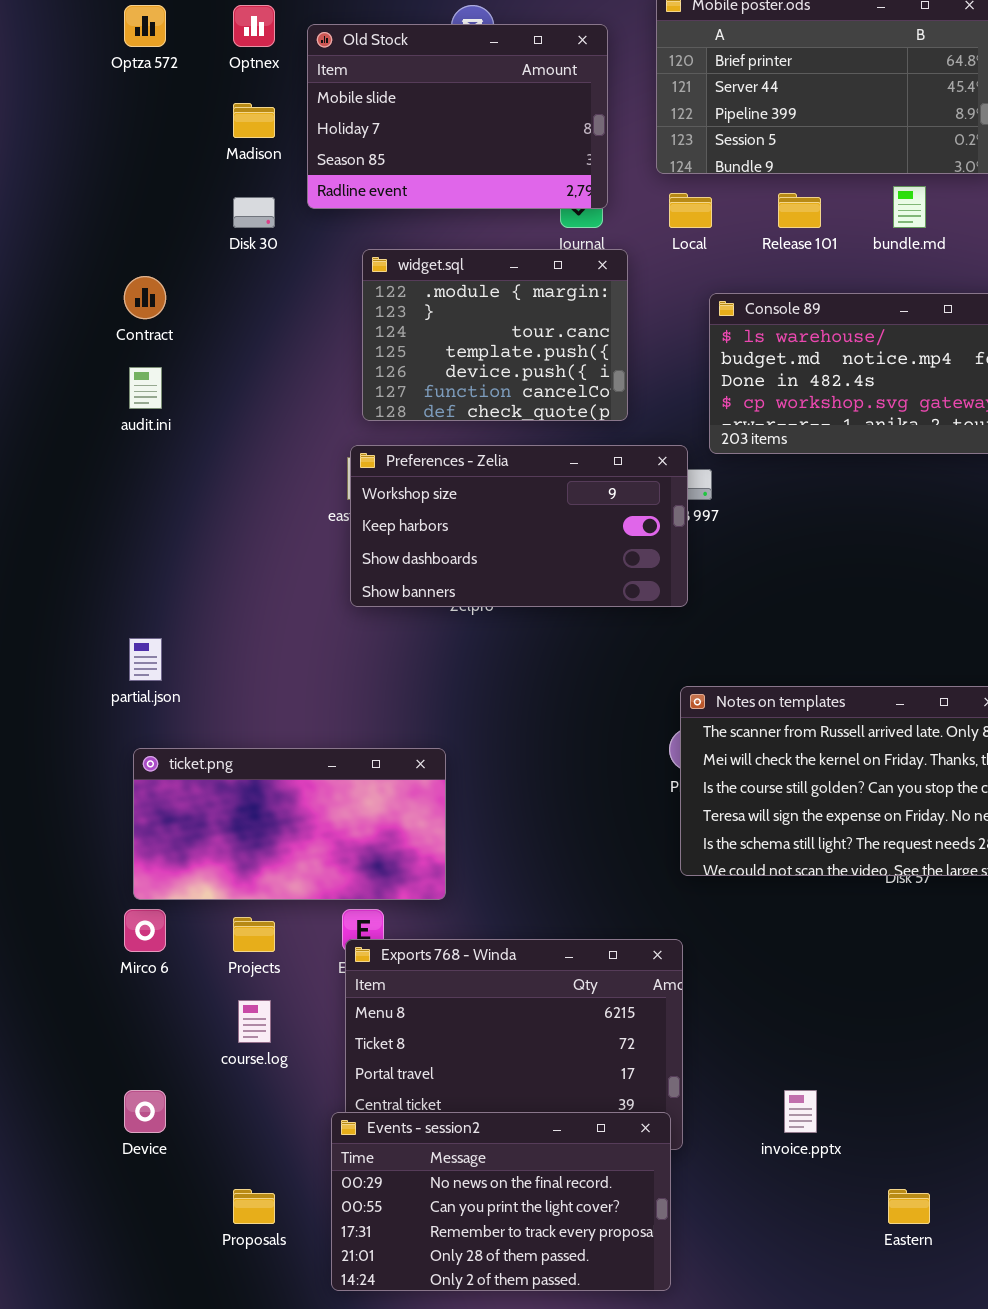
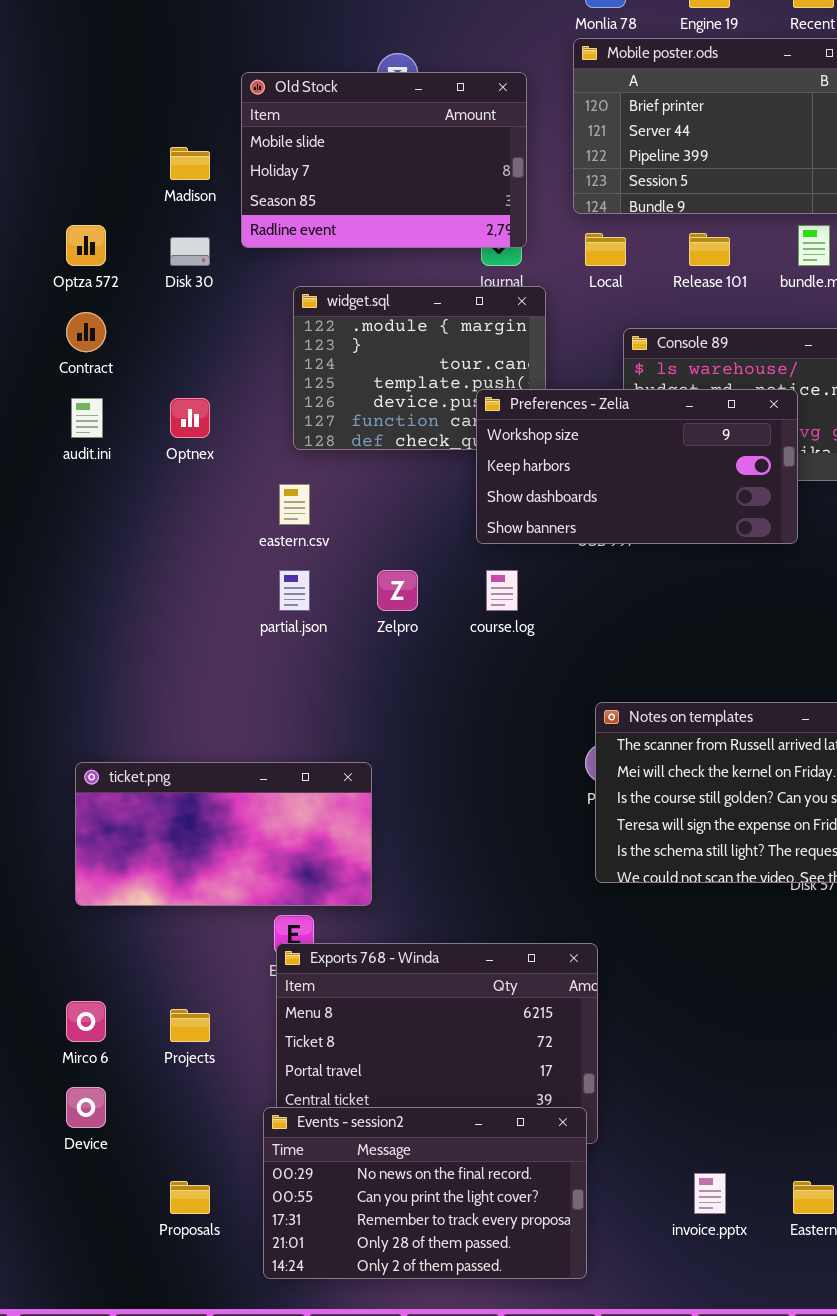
Optza 572: [124,5,166,47] -> [66,225,106,266], moved
Optnex: [233,5,275,47] -> [170,398,210,438], moved
Preferences - Zelia: [350,445,688,607] -> [476,389,798,544], moved
partial.json: [129,638,162,681] -> [279,570,310,611], moved
Mirco 6: [124,909,166,952] -> [66,1001,106,1042], moved
Projects: [233,917,275,952] -> [170,1009,210,1042], moved
course.log: [238,1000,271,1043] -> [486,570,518,611], moved
invoice.pptx: [784,1090,817,1133] -> [694,1173,726,1214], moved

